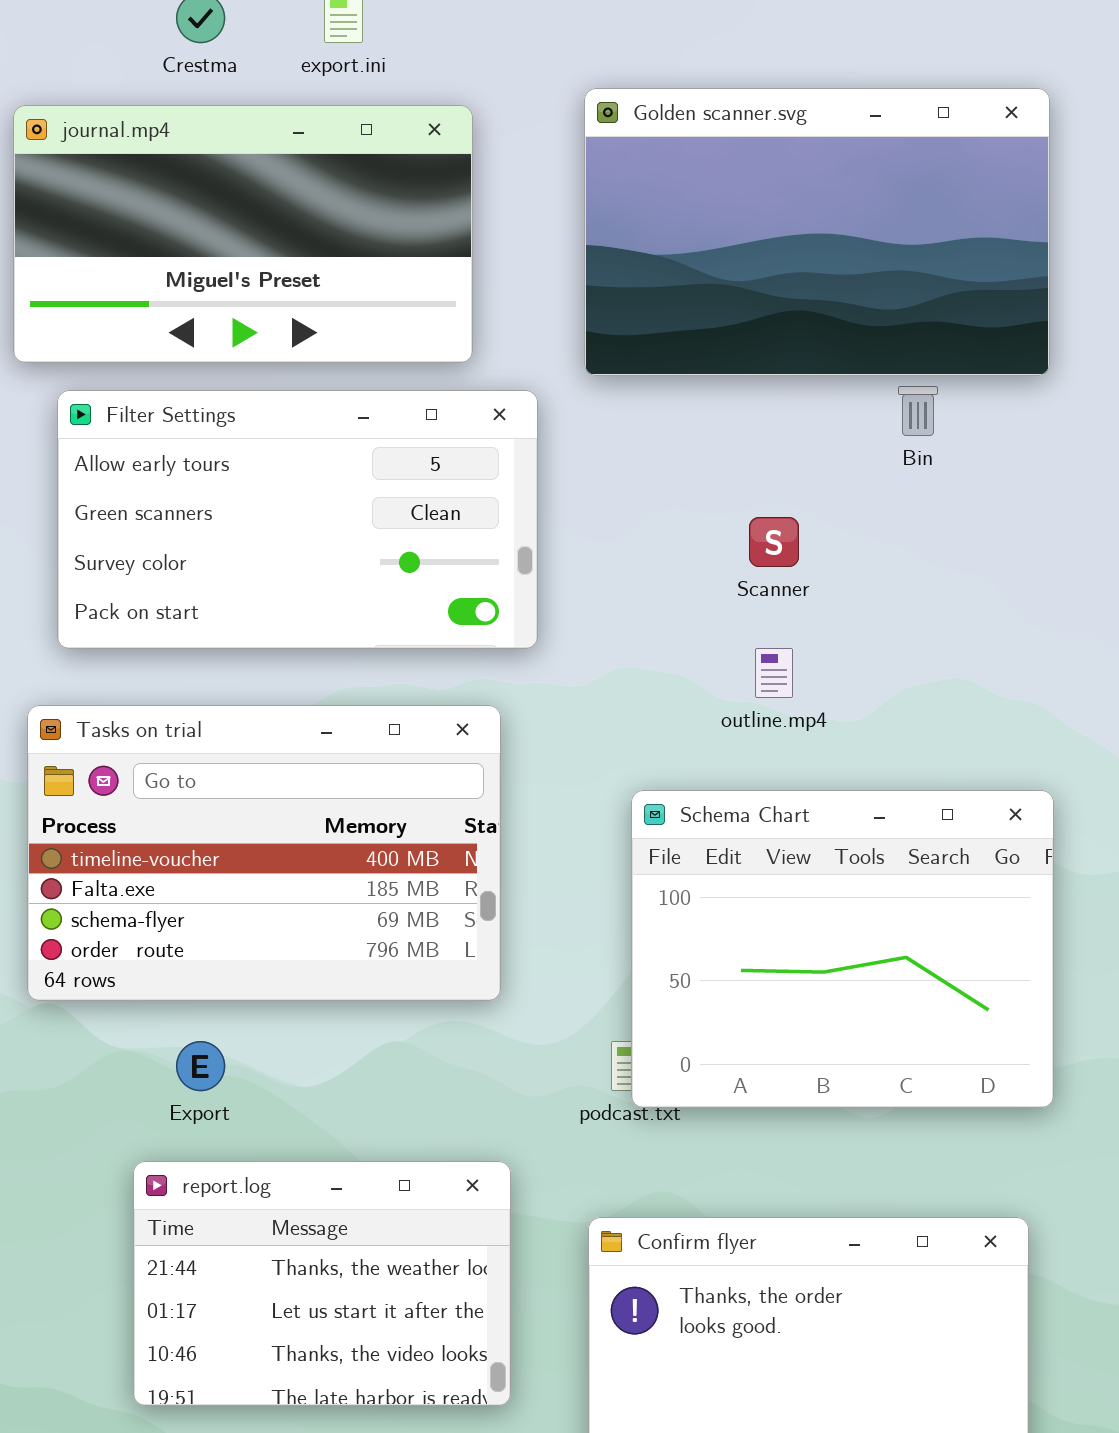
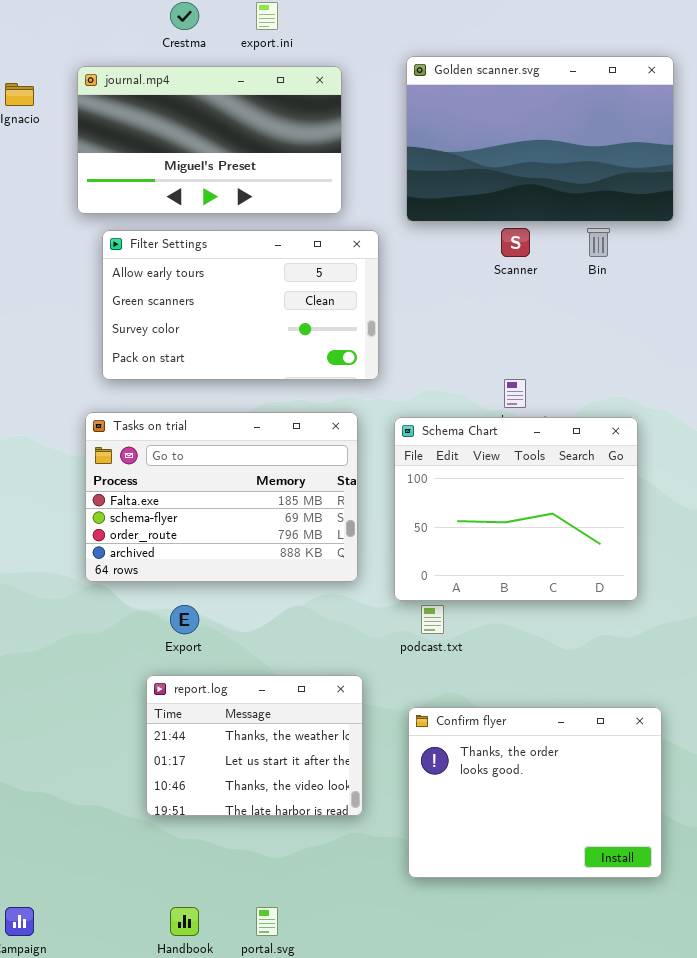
Scanner: [749,517,799,567] -> [501,228,530,257], moved
Tasks on trial: [27,705,501,1001] -> [85,412,358,582], scrolled down 1 row
Schema Chart: [631,790,1054,1108] -> [394,417,638,601], moved

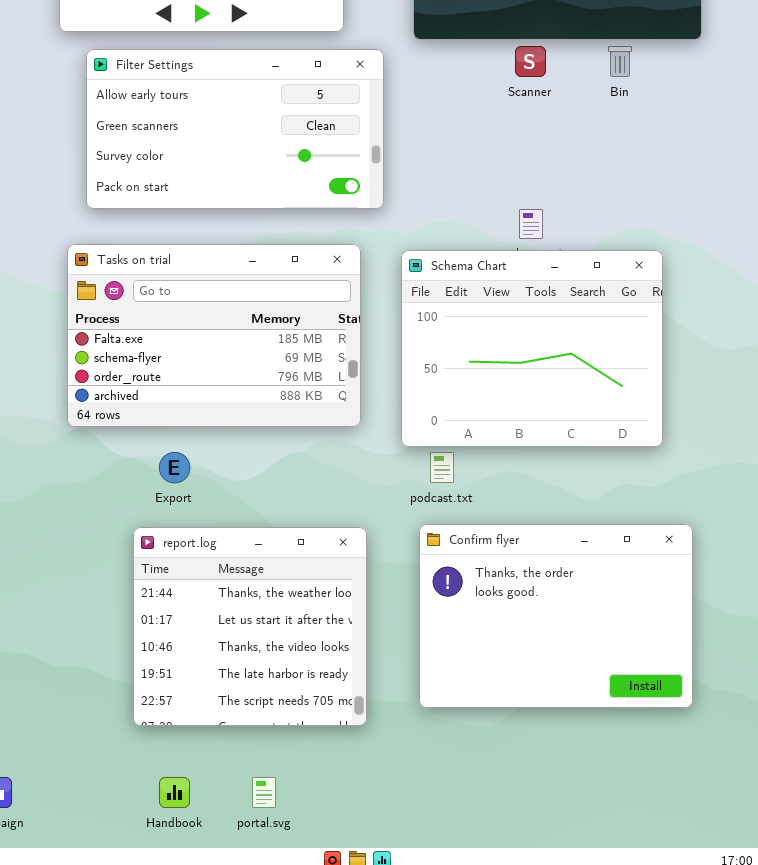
report.log: [146,675,363,816] -> [133,527,367,726], resized
Confirm flyer: [408,707,662,878] -> [419,524,693,708], moved

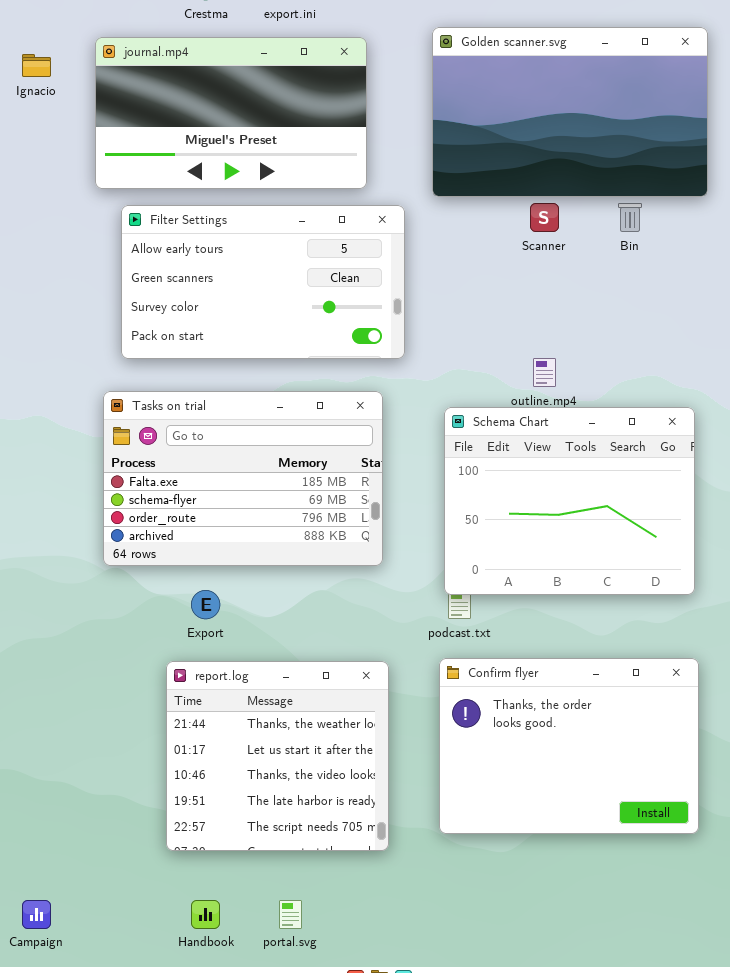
Schema Chart: [401,250,663,447] -> [444,407,695,595], moved

